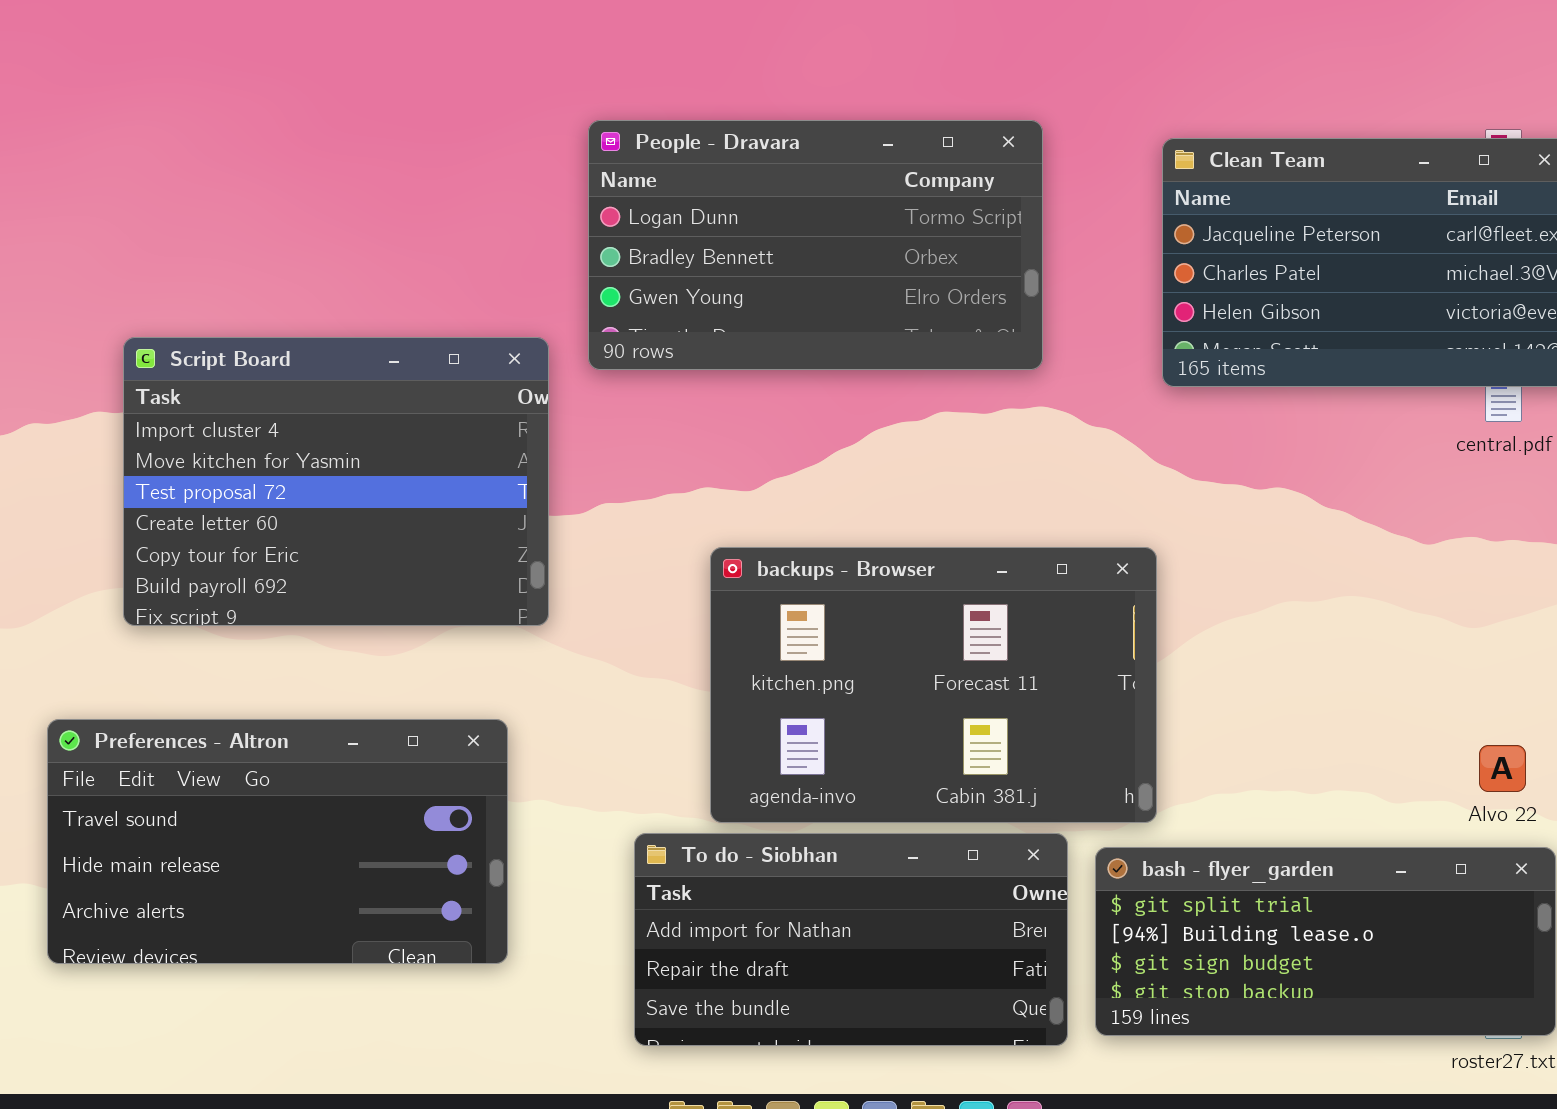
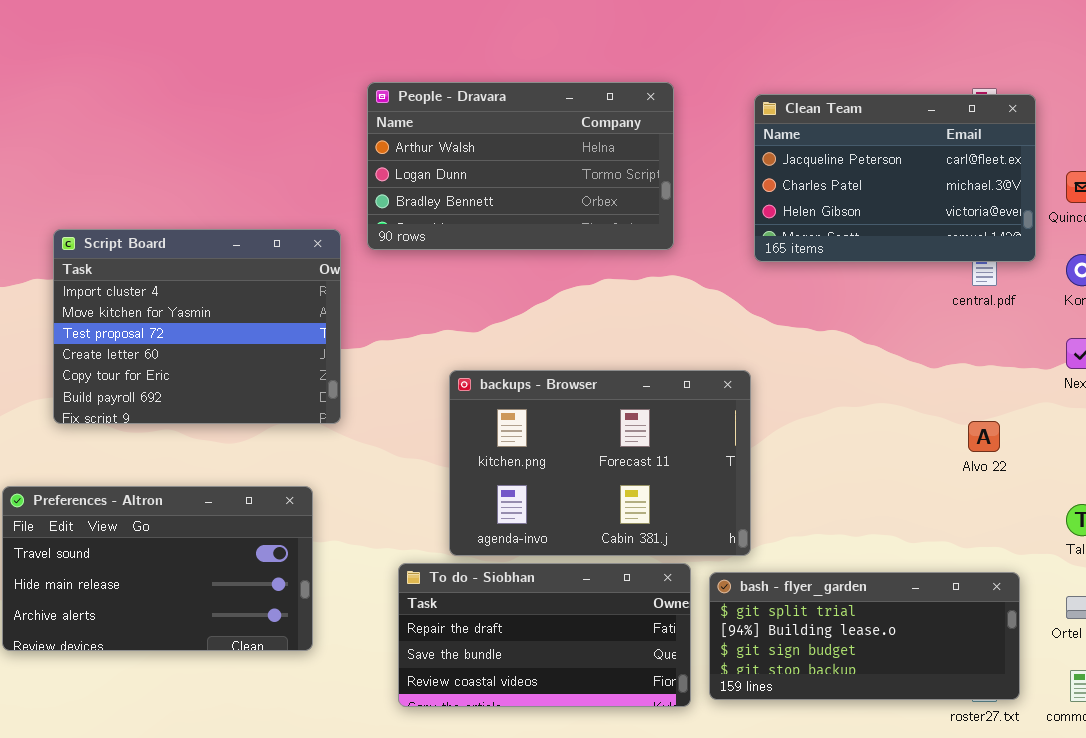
People - Dravara: [588,120,1043,370] -> [367,82,674,250], scrolled up 1 row
Alvo 22: [1479,745,1526,792] -> [968,421,1000,452], moved
To do - Siobhan: [634,833,1068,1046] -> [398,563,691,707], scrolled down 1 row

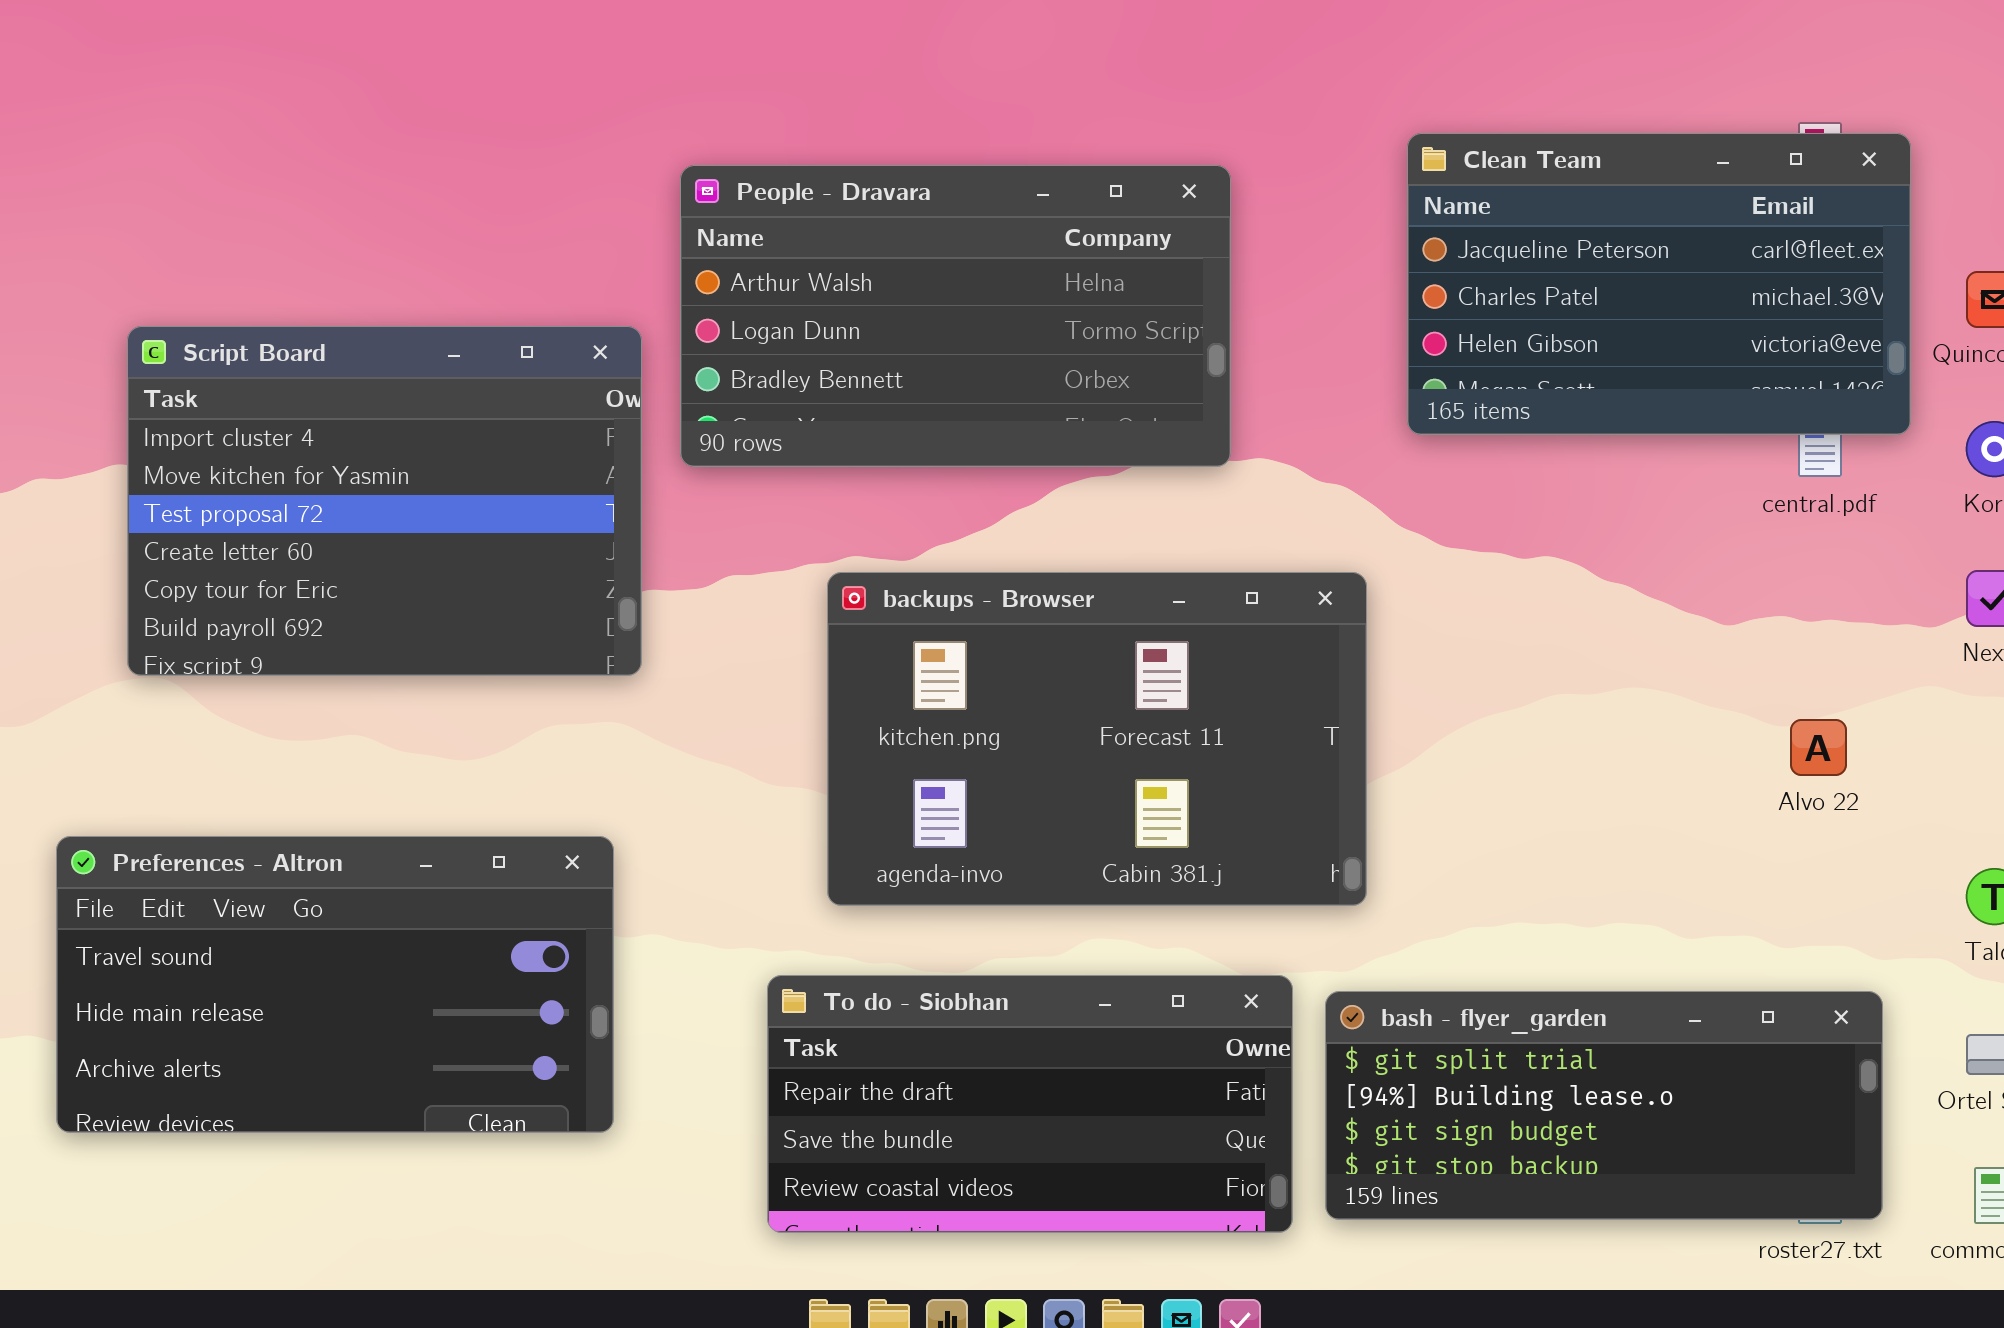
People - Dravara: [367,82,674,250] -> [680,165,1231,467], moved
Script Board: [53,229,341,424] -> [127,326,642,676], moved
backups - Browser: [449,370,751,556] -> [827,572,1367,906], moved

